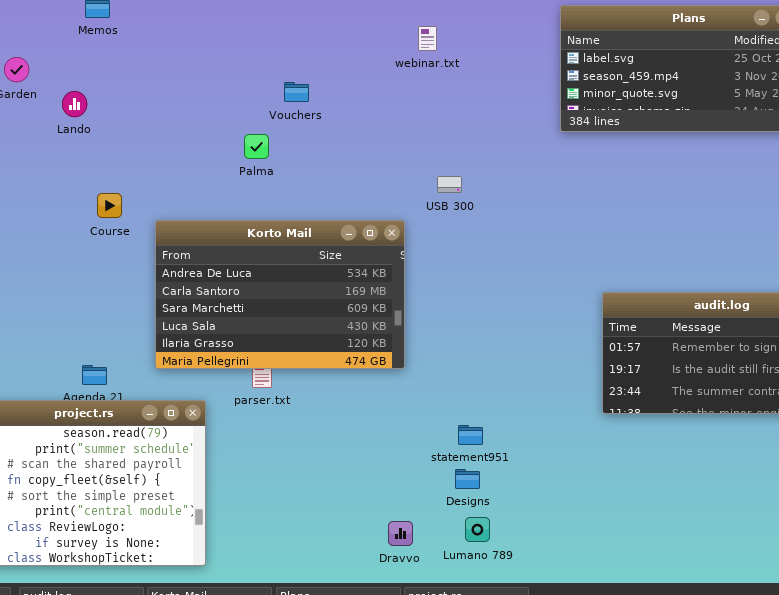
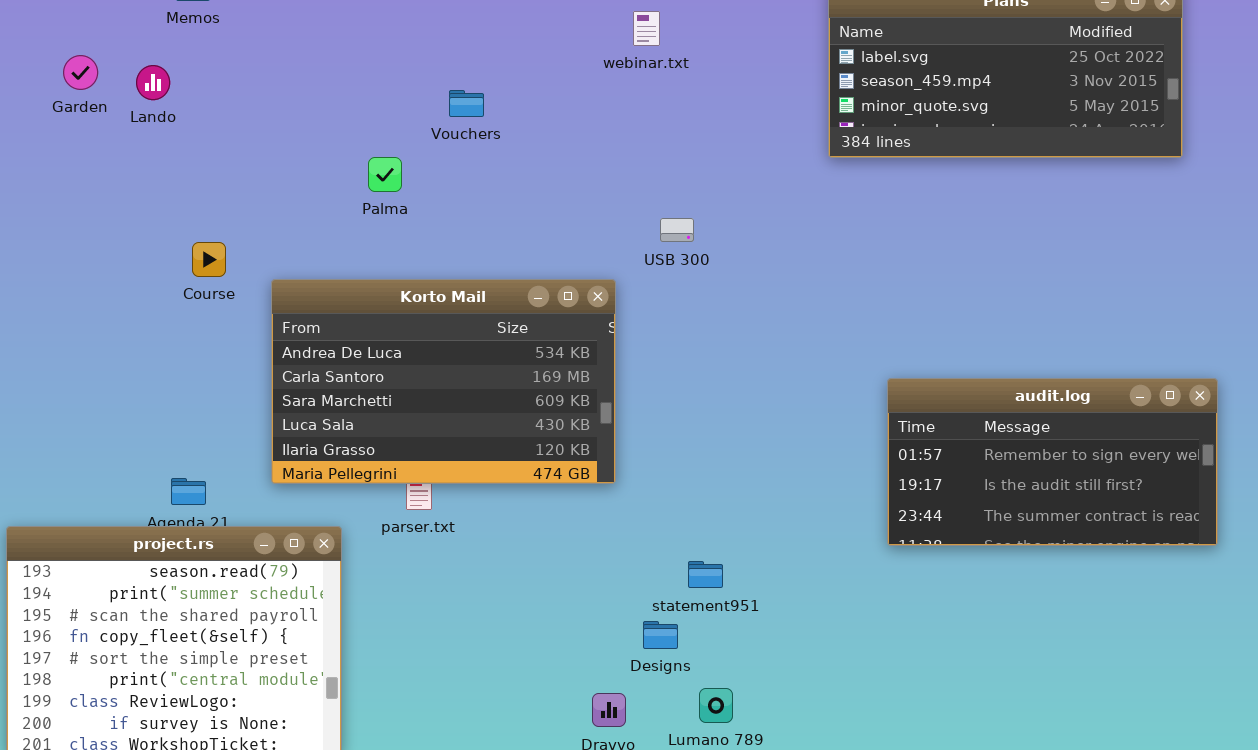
Lando: [62,91,87,117] -> [136,65,170,100], moved
Palma: [244,134,269,159] -> [368,157,402,192], moved
Designs: [455,469,480,489] -> [643,621,678,649], moved

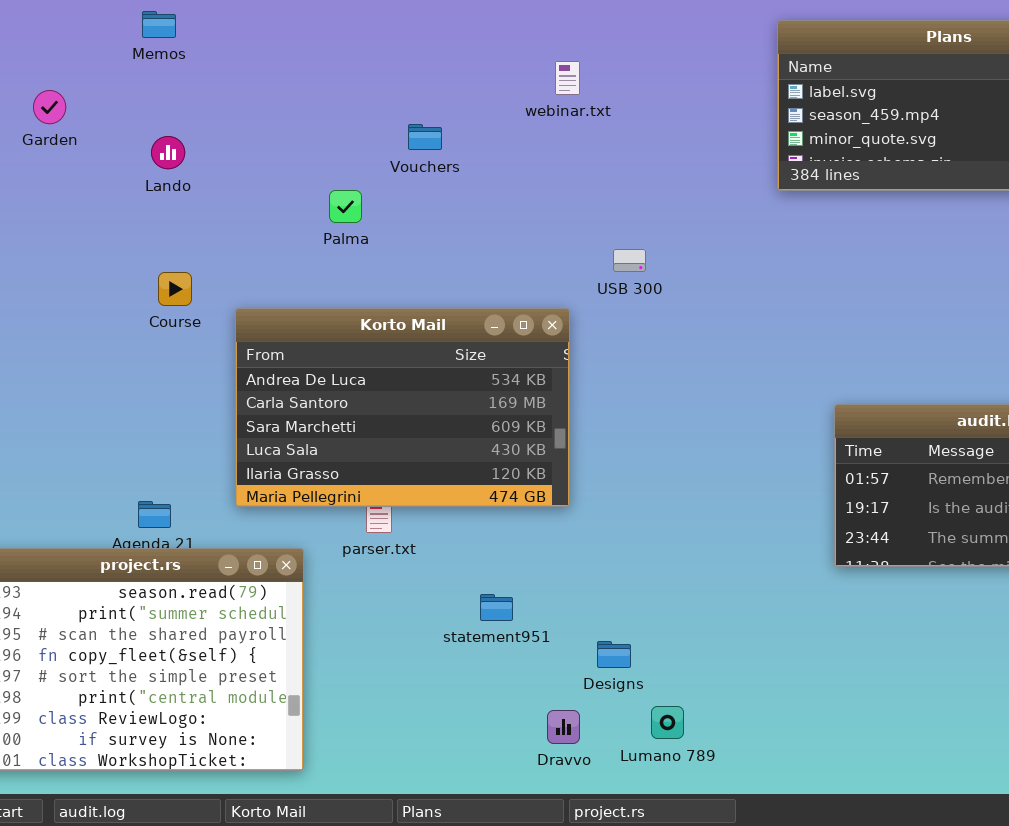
webinar.txt: [633,11,660,46] -> [555,61,580,95], moved
Lando: [136,65,170,100] -> [151,136,185,169], moved
statement951: [688,561,723,588] -> [480,594,513,621], moved

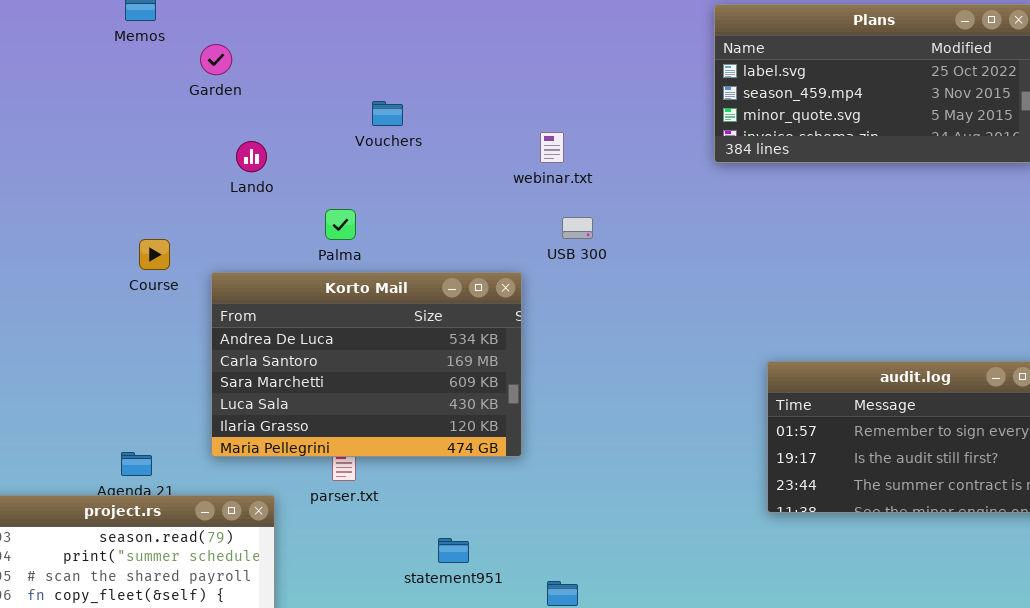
webinar.txt: [555,61,580,95] -> [540,132,564,163], moved
Garden: [33,90,66,124] -> [200,44,232,75], moved
Lando: [151,136,185,169] -> [236,141,267,172], moved
Palma: [329,190,362,223] -> [325,209,356,240], moved

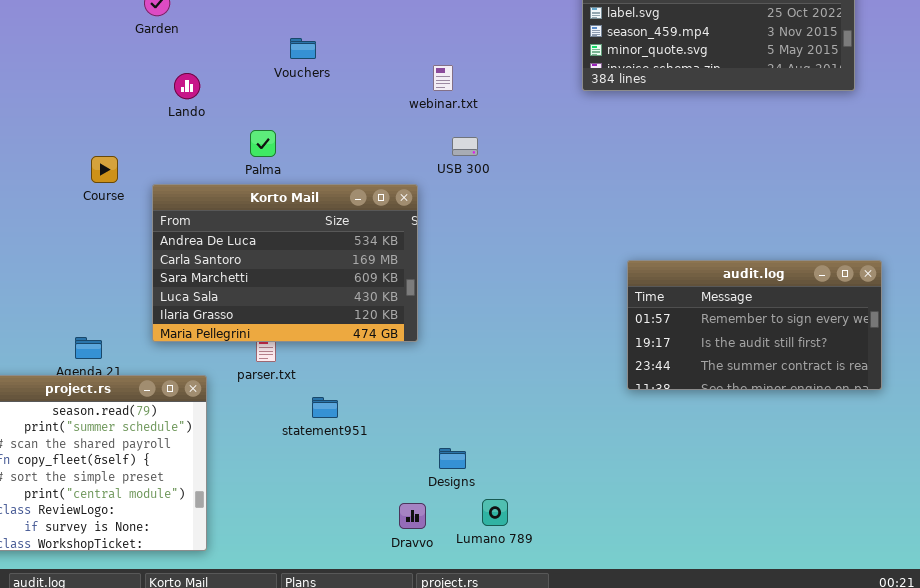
statement951: [438,538,469,563] -> [312,397,338,418], moved

